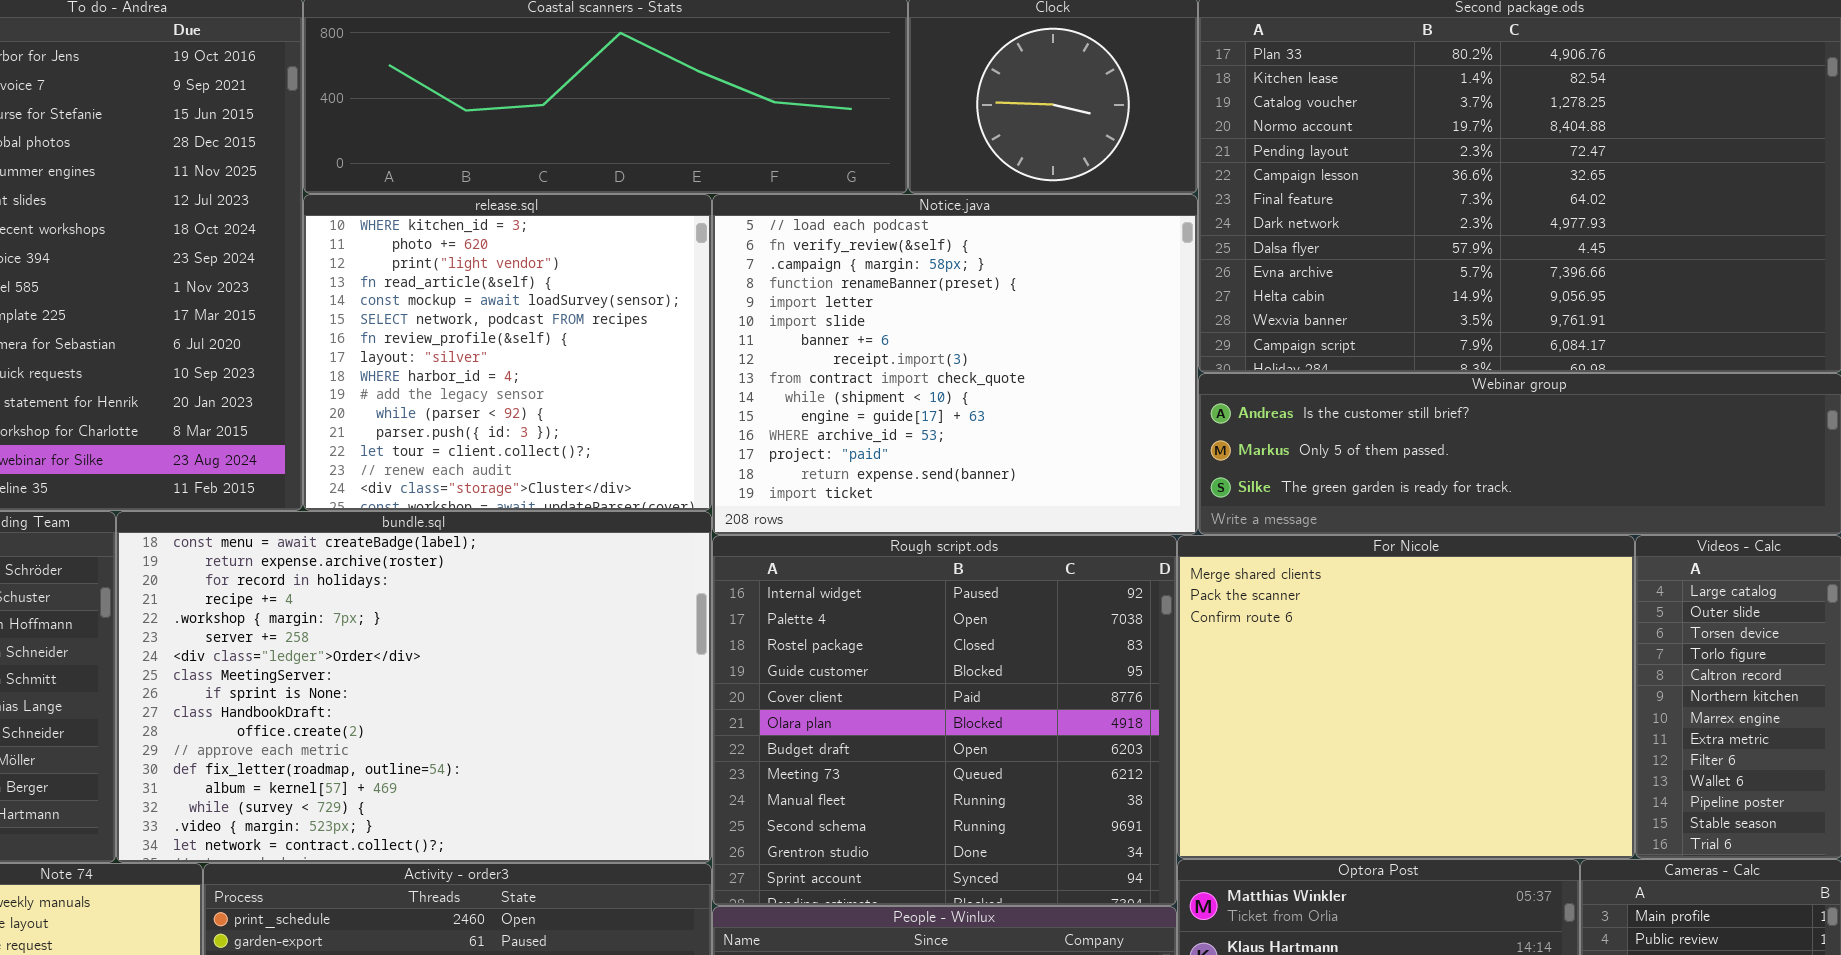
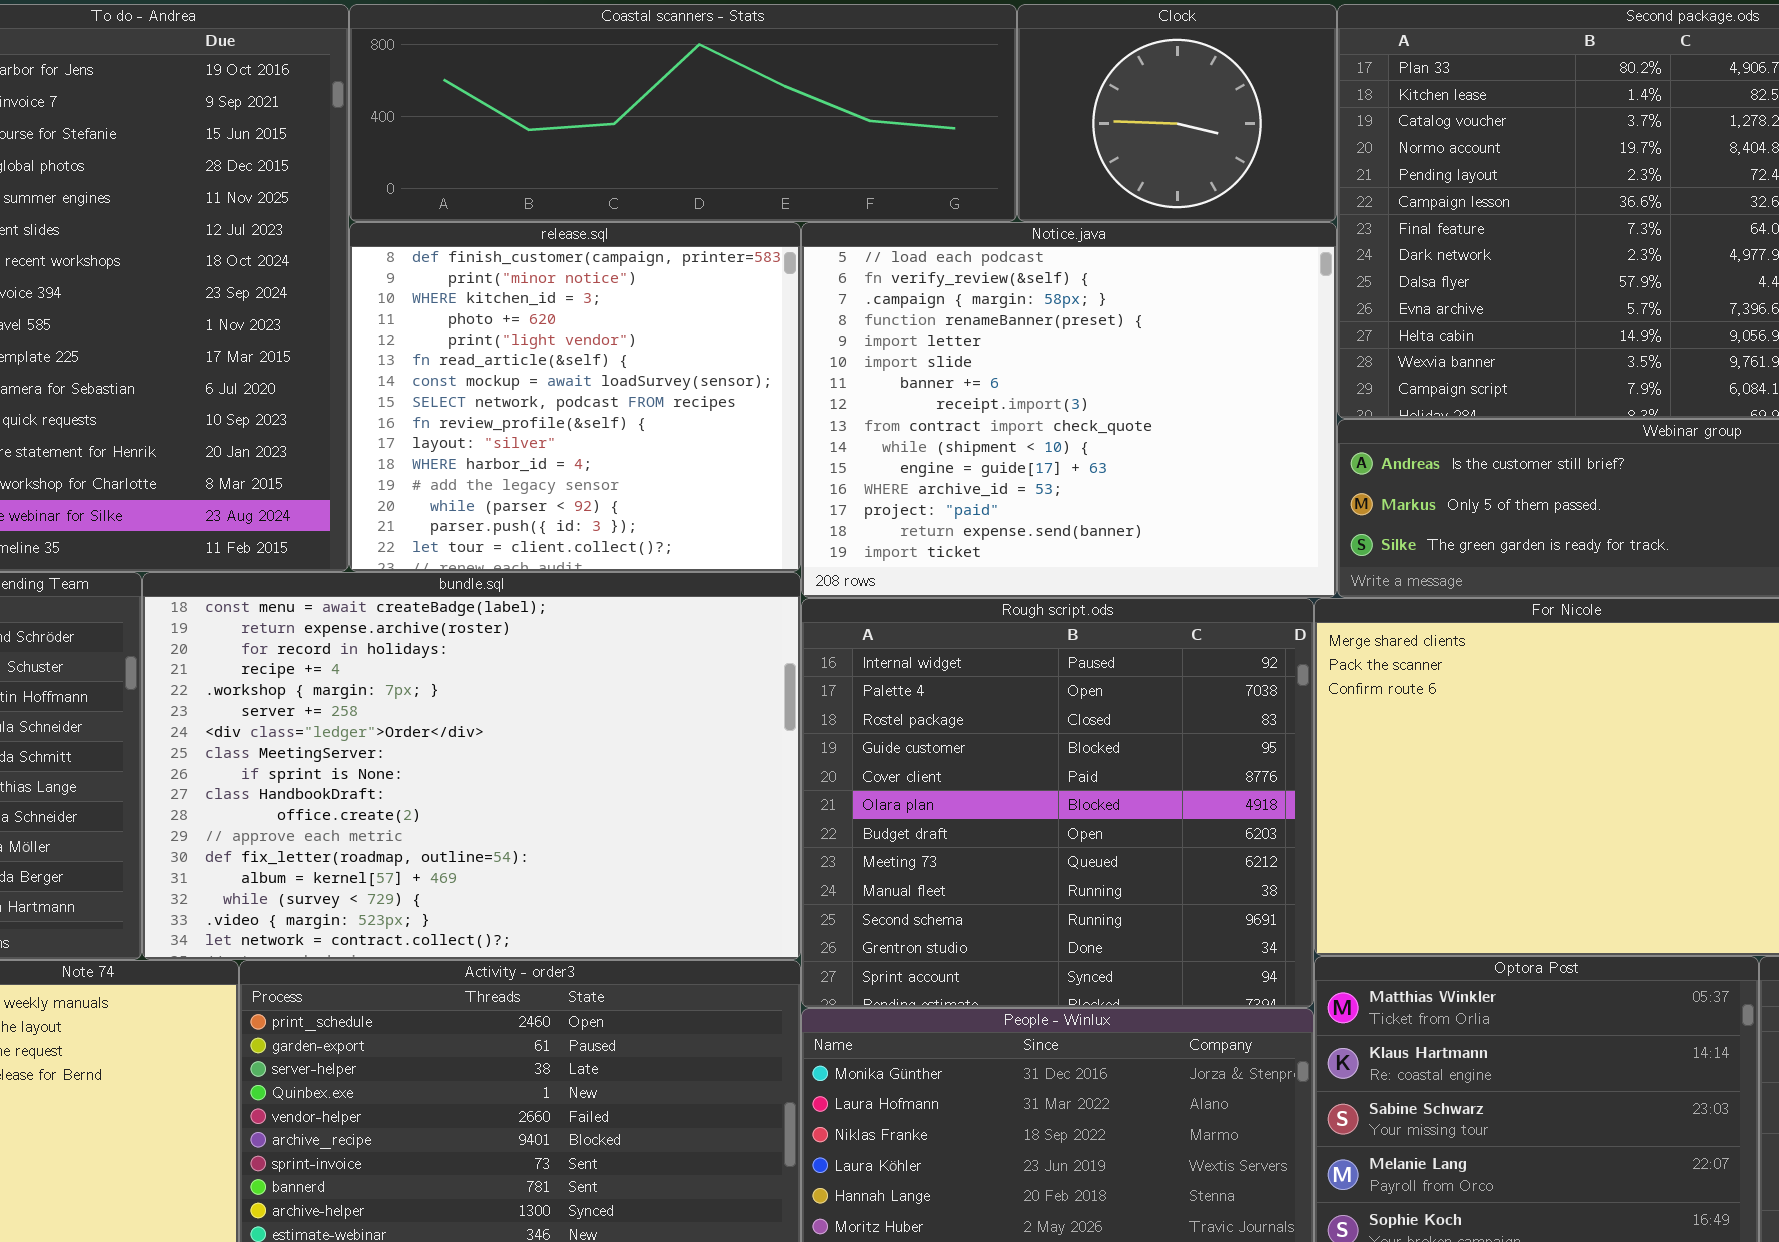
release.sql: [303,194,712,511] -> [349,222,801,572], scrolled up 2 rows

